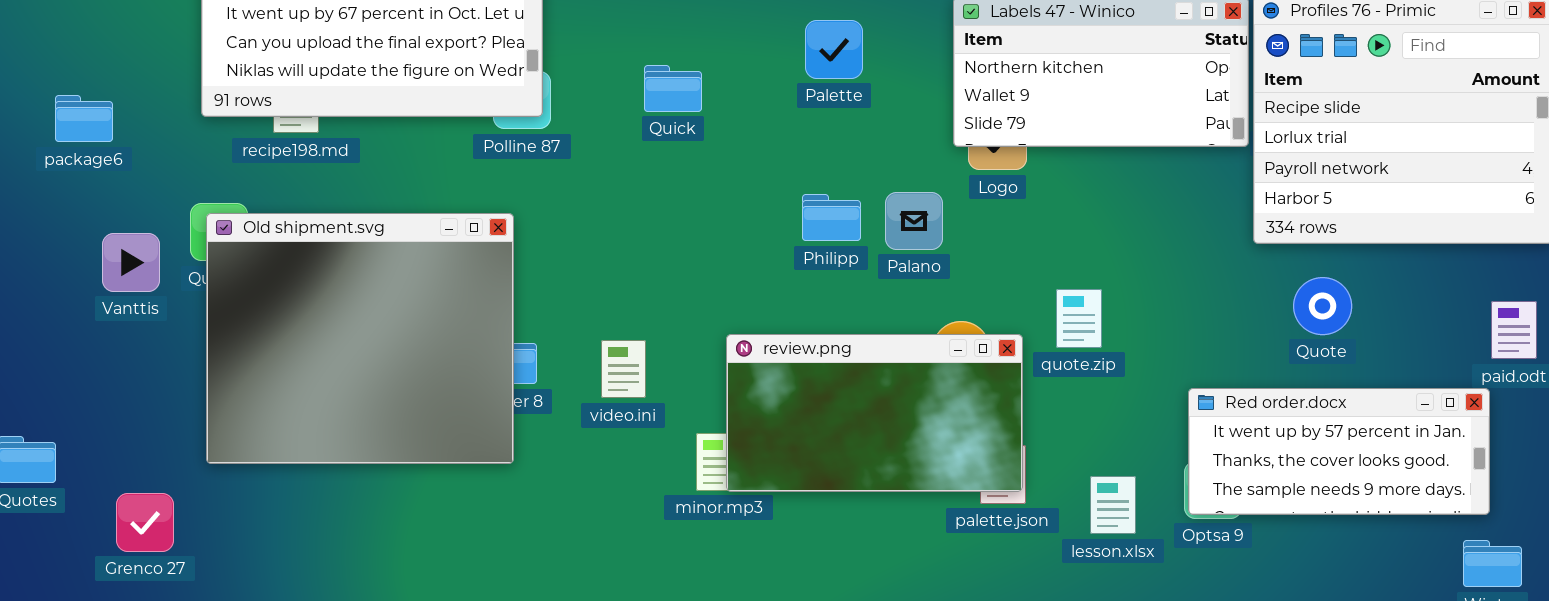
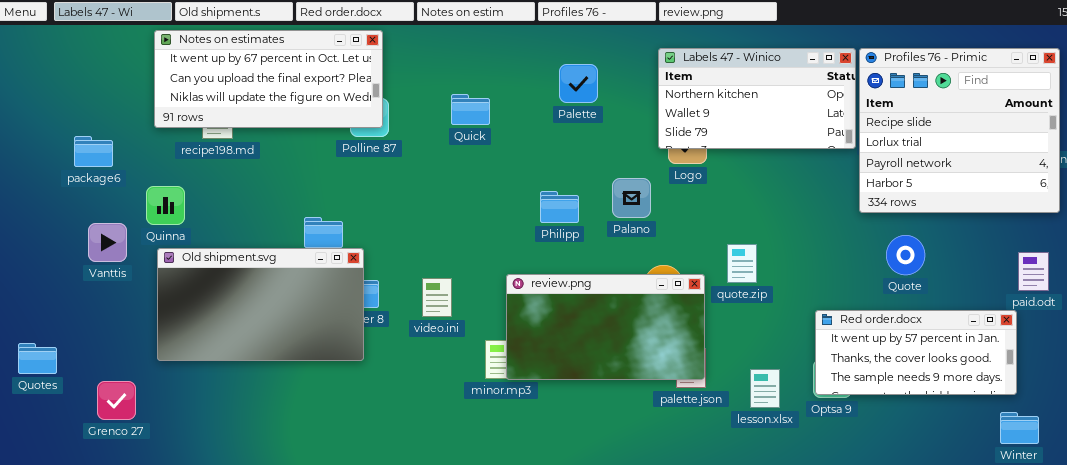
package6: [55,95,113,142] -> [74,136,113,167], moved
Philipp: [802,194,861,241] -> [540,191,579,223], moved
Old shipment.svg: [206,213,514,464] -> [157,248,364,361], resized
Vanttis: [102,233,160,292] -> [88,223,127,262], moved

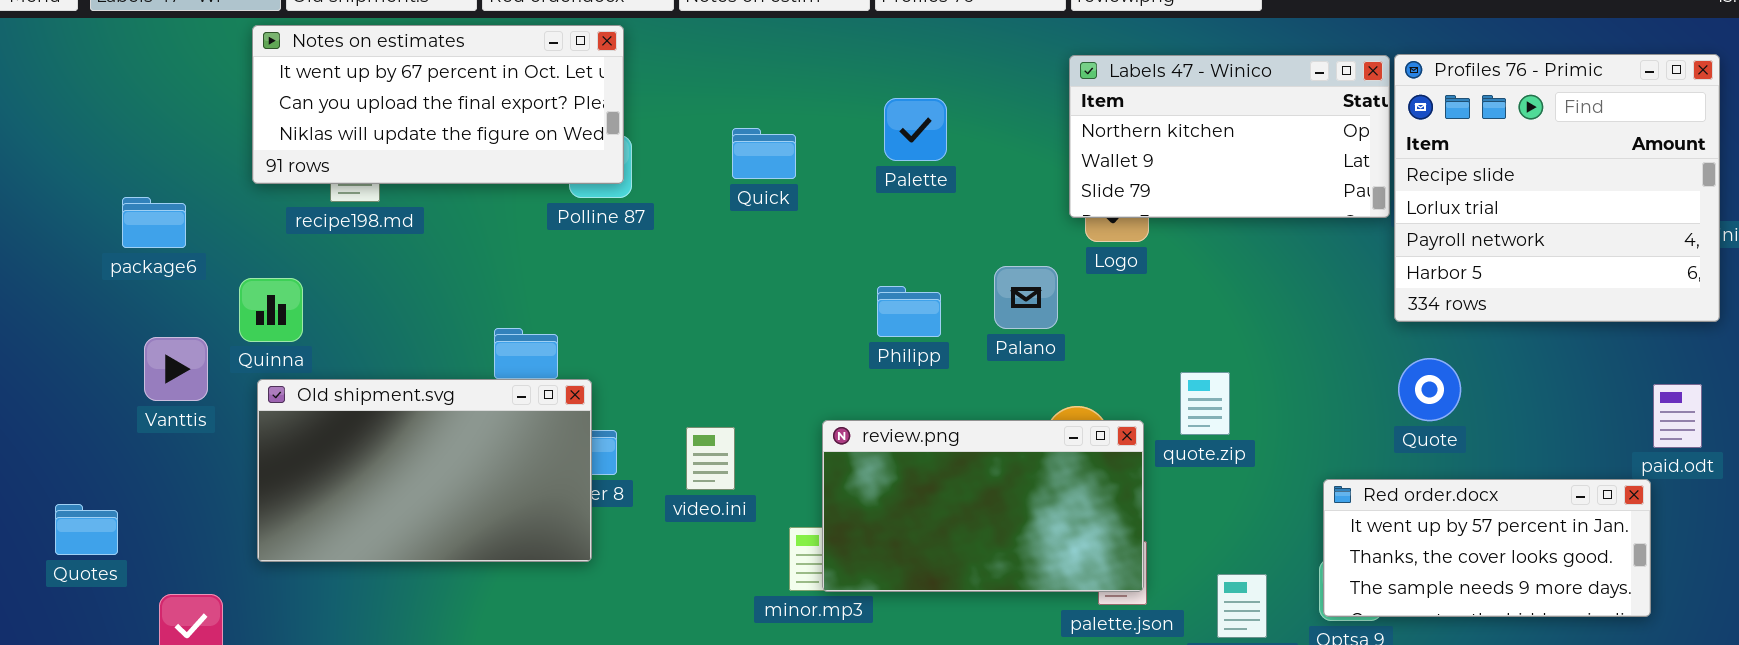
Palette: [559,64,598,103] -> [884,98,947,161], moved
Quote: [886,235,925,275] -> [1398,358,1461,421], moved
Quotes: [18,343,57,374] -> [55,504,118,555], moved

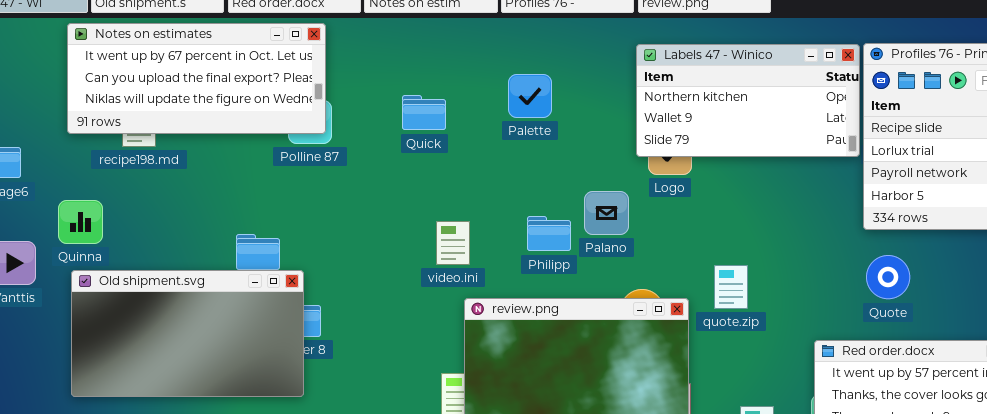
Philipp: [877,286,941,337] -> [527,216,571,251], moved
video.ini: [686,427,735,490] -> [436,221,470,265], moved

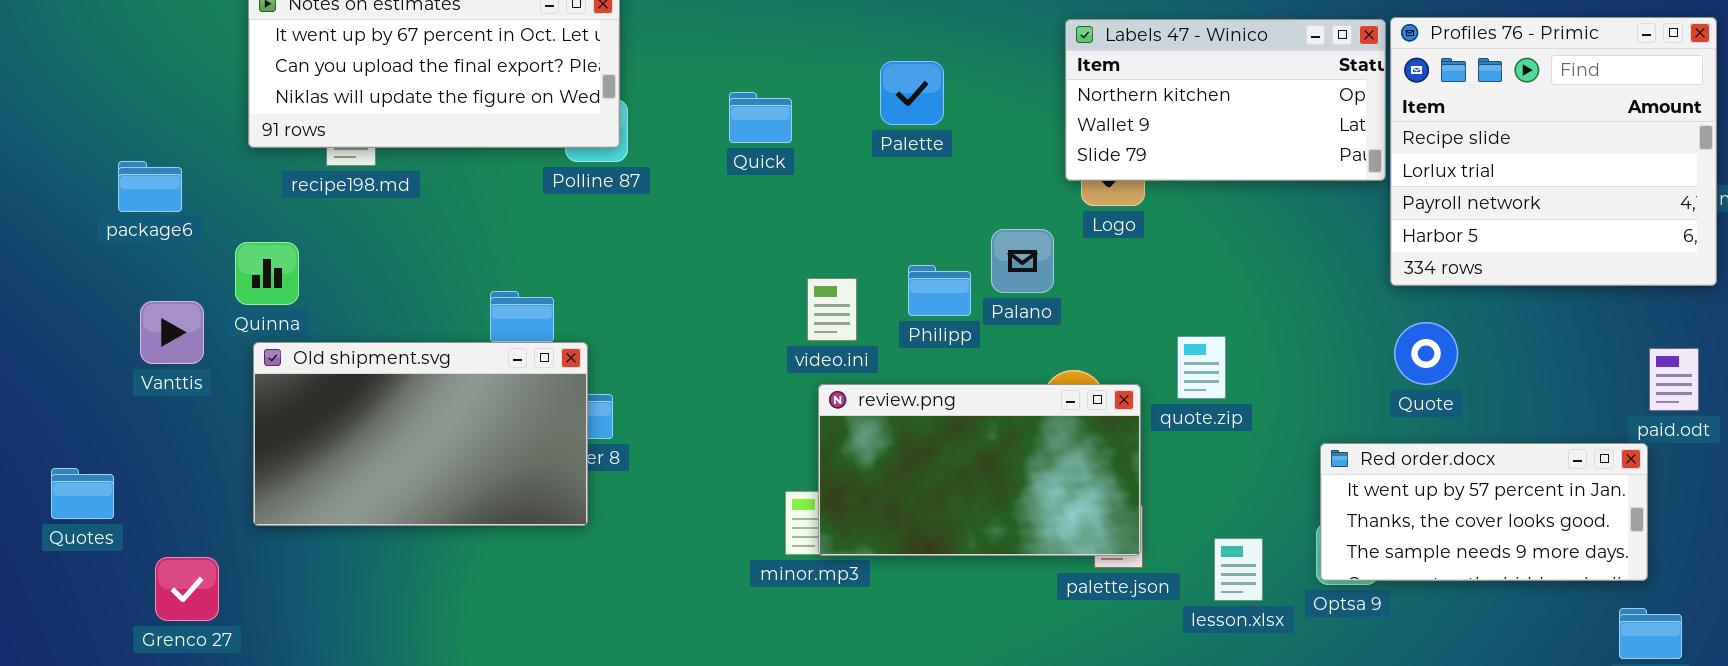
video.ini: [436,221,470,265] -> [807,278,857,341], moved

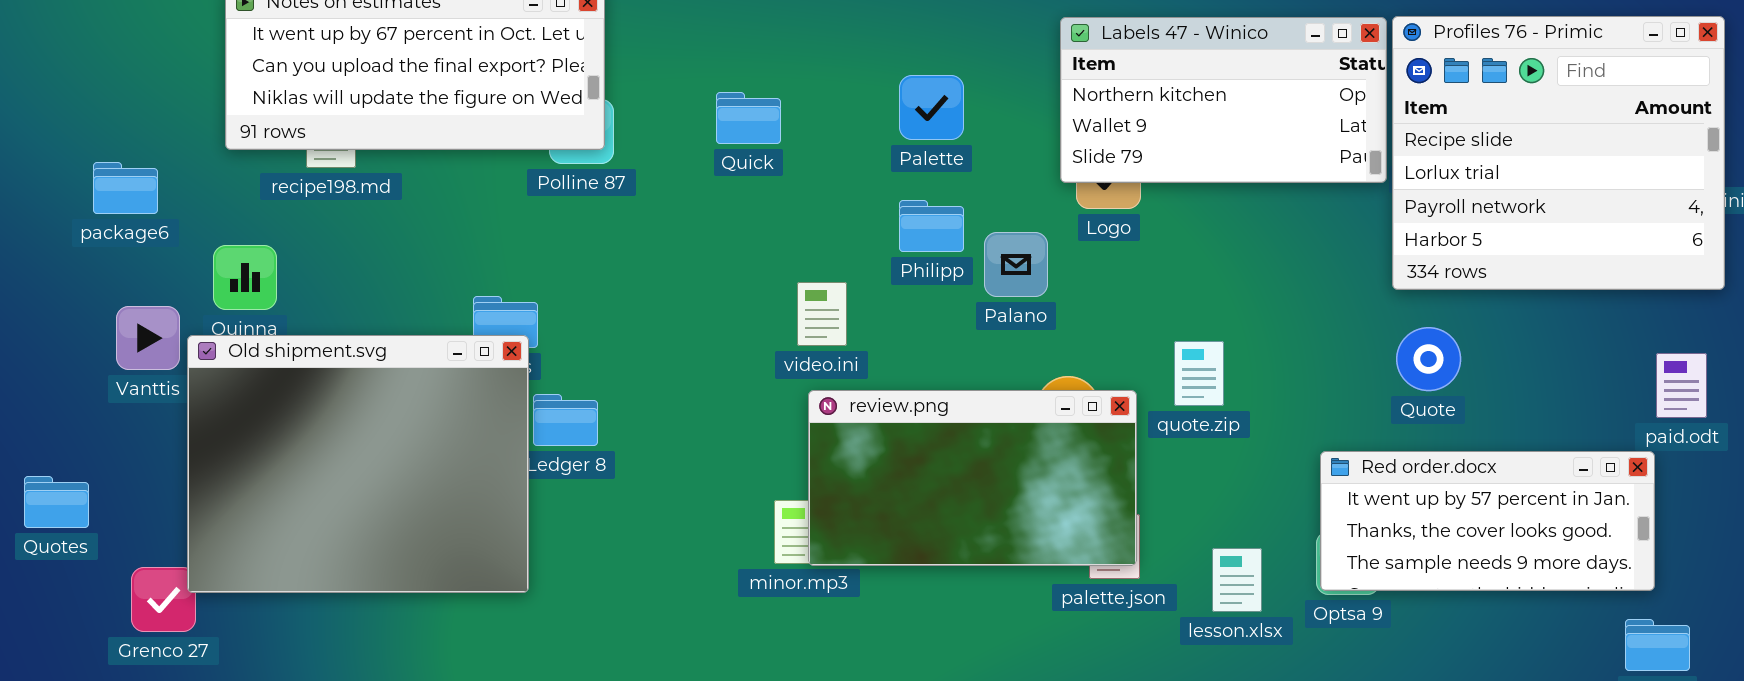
Palette: [880,61,944,125] -> [899,75,964,140], moved
Philipp: [908,265,971,316] -> [899,200,964,252], moved
Old shipment.svg: [253,342,588,526] -> [187,335,529,593], moved, resized

